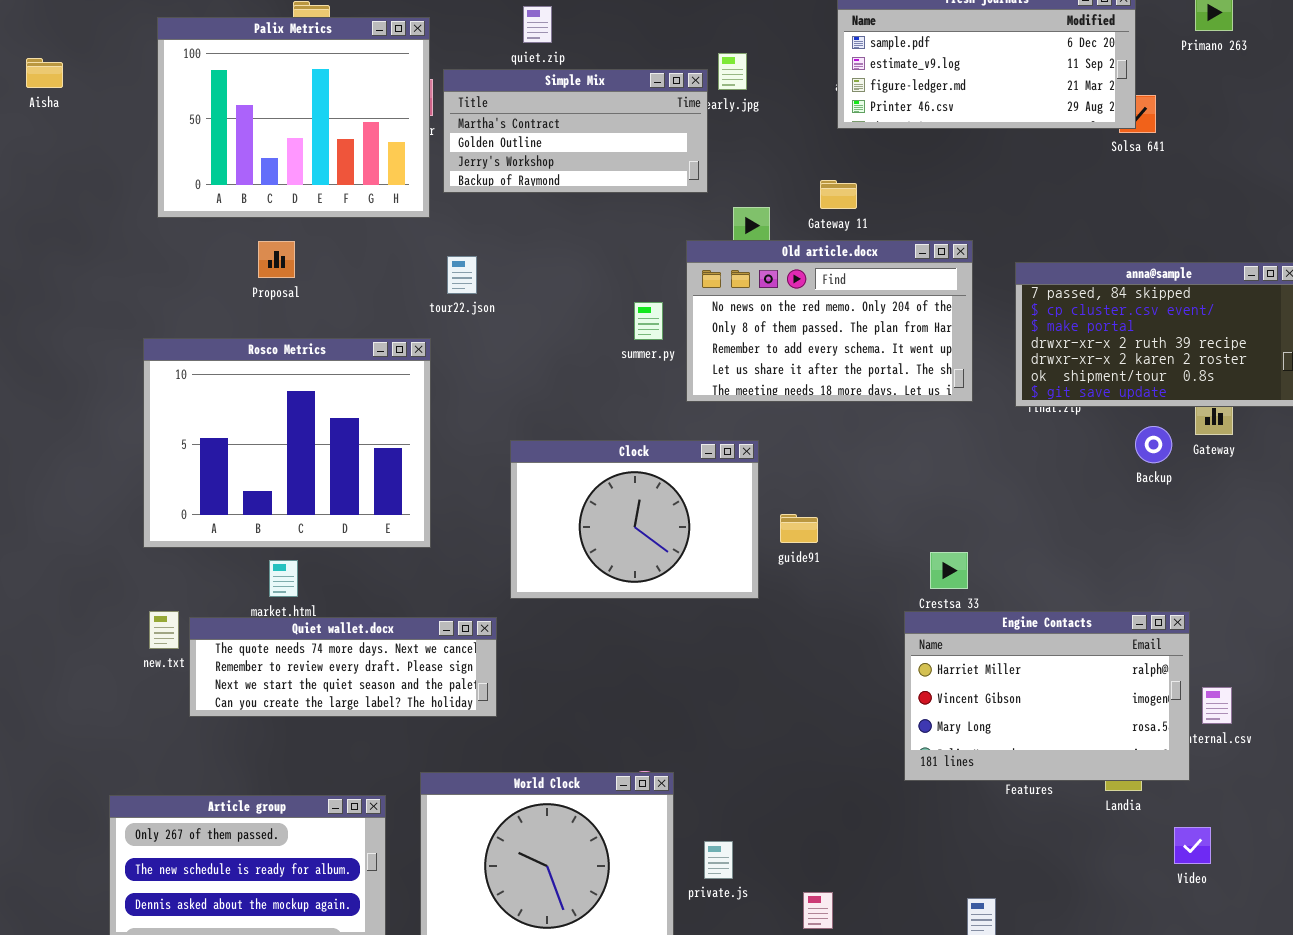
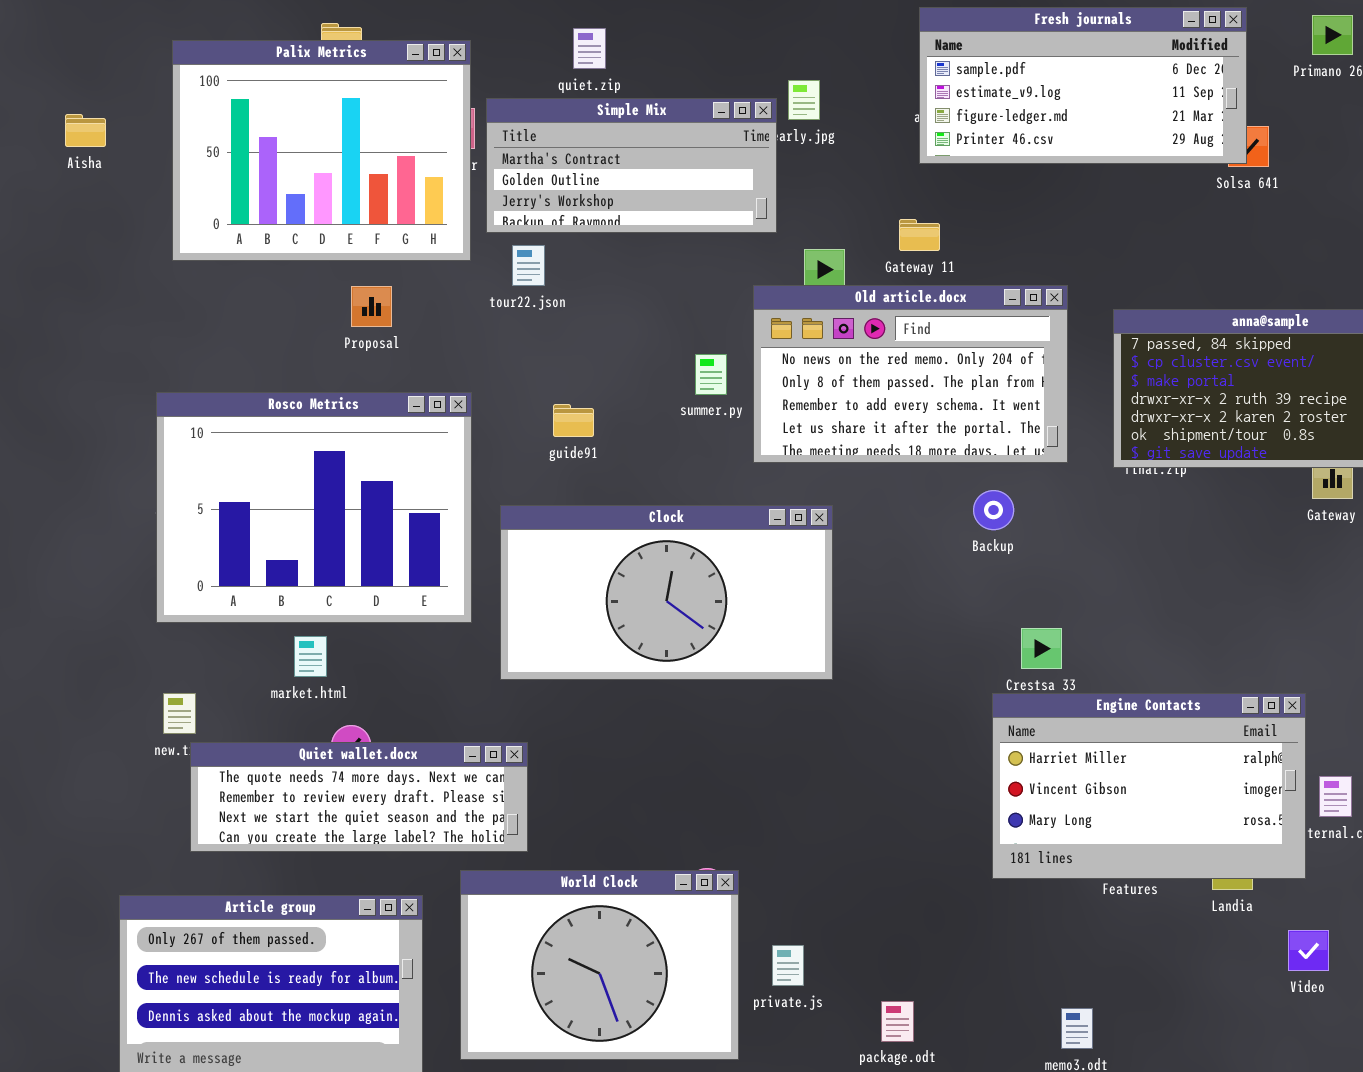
Aisha: [26,58,63,88] -> [65,114,106,147], moved
Proposal: [258,241,295,278] -> [351,286,392,327], moved
tour22.json: [447,256,477,294] -> [512,245,545,286], moved
Backup: [1135,426,1172,463] -> [973,490,1014,530], moved
Clock: [510,440,759,599] -> [500,505,833,680], resized
guide91: [780,514,818,543] -> [553,404,594,437], moved
Quiet wallet.docx: [189,617,497,717] -> [190,742,528,852], moved

